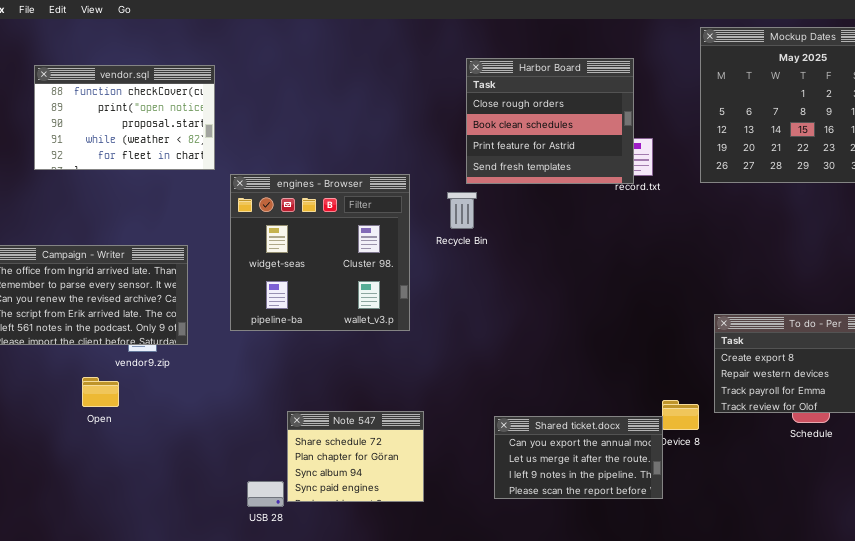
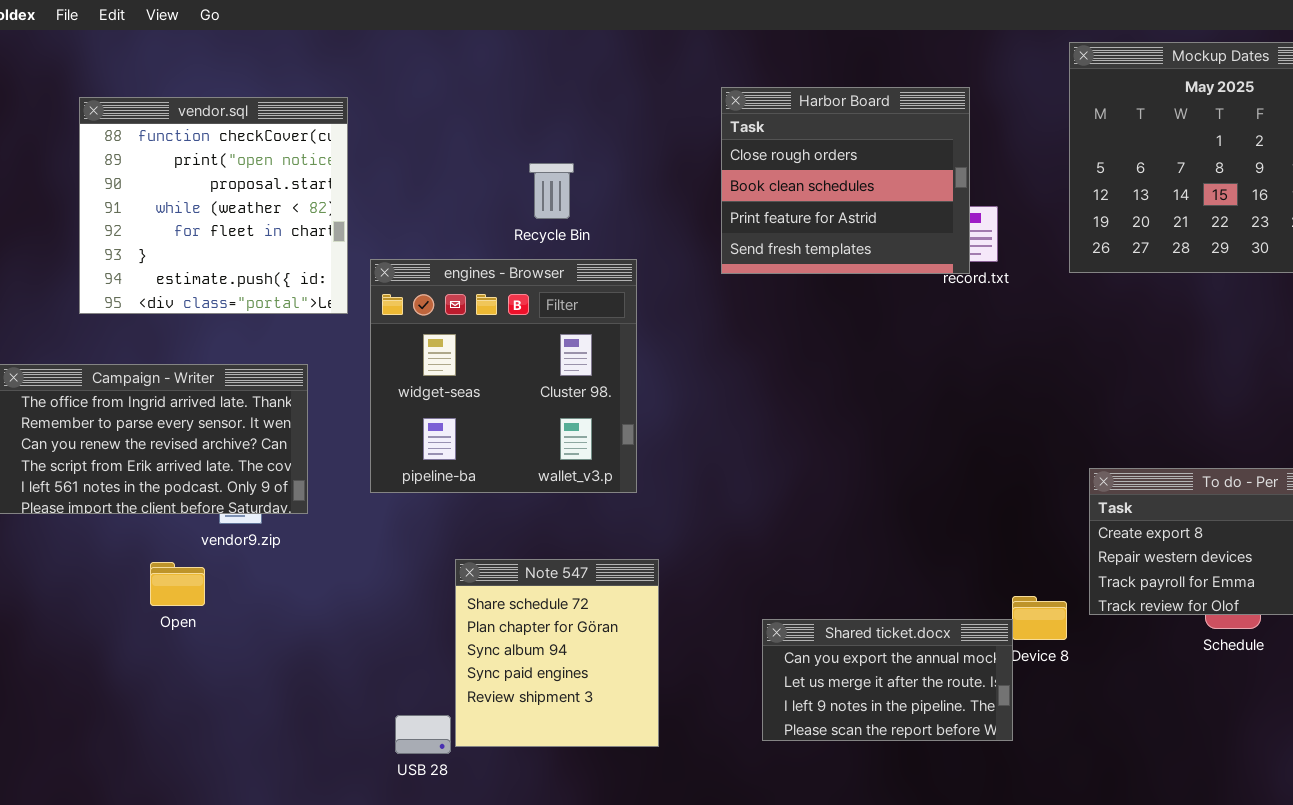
vendor.sql: [34,65,215,170] -> [79,97,348,314], resized
Recycle Bin: [447,192,477,229] -> [529,163,574,219], moved
Note 547: [287,411,424,502] -> [455,559,659,747], resized

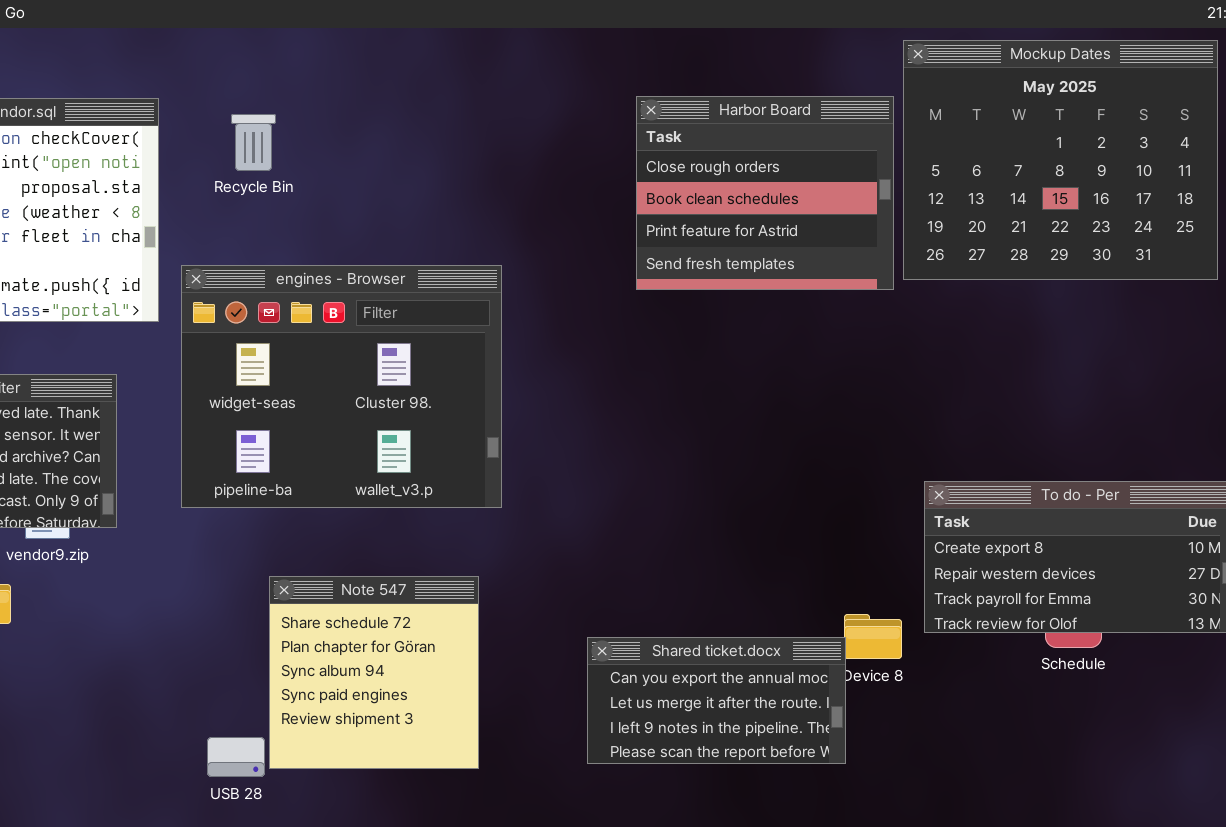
Harbor Board: [721,87,970,274] -> [636,96,894,290], moved
Recycle Bin: [529,163,574,219] -> [231,114,276,171], moved
engines - Browser: [370,259,637,493] -> [181,265,502,508], resized

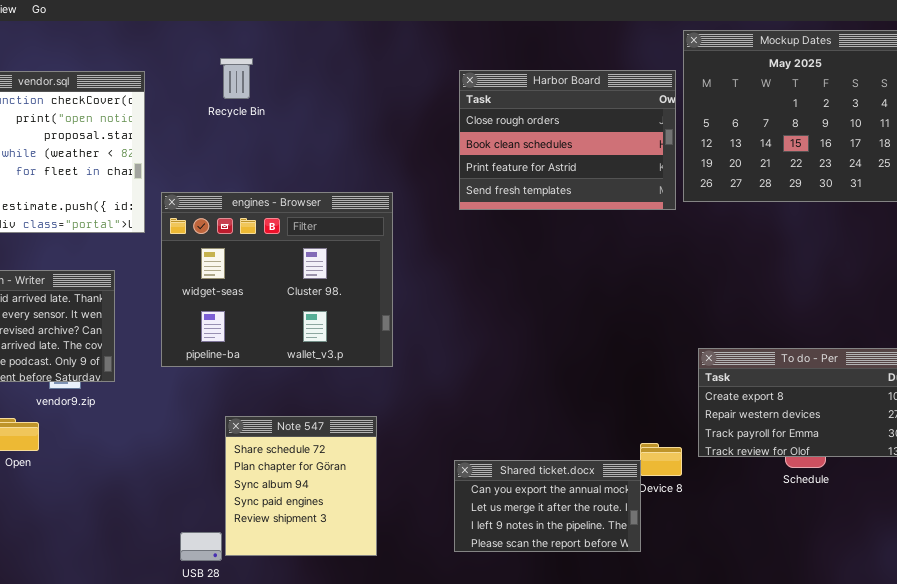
Harbor Board: [636,96,894,290] -> [459,70,676,210], resized
Recycle Bin: [231,114,276,171] -> [220,58,253,99], moved

